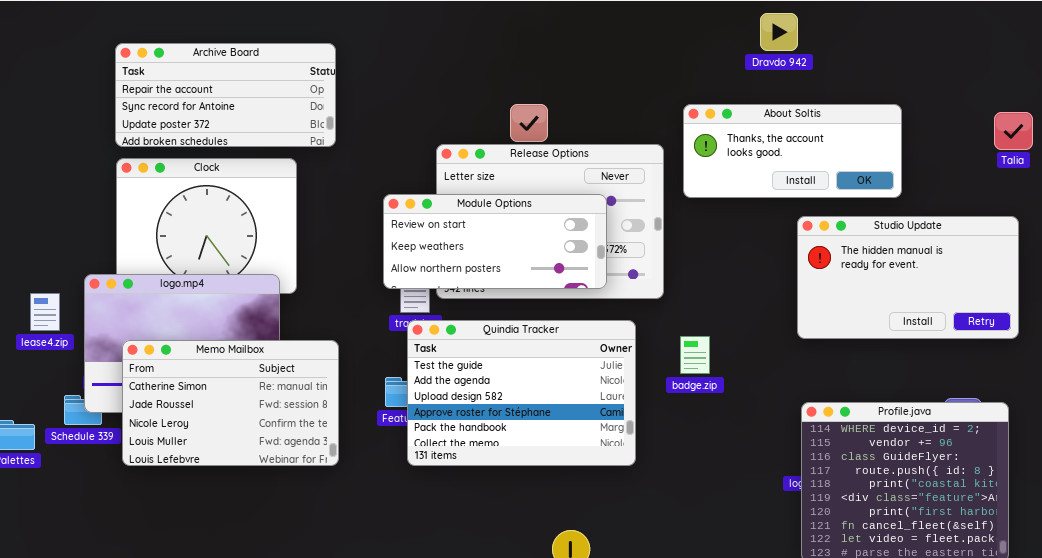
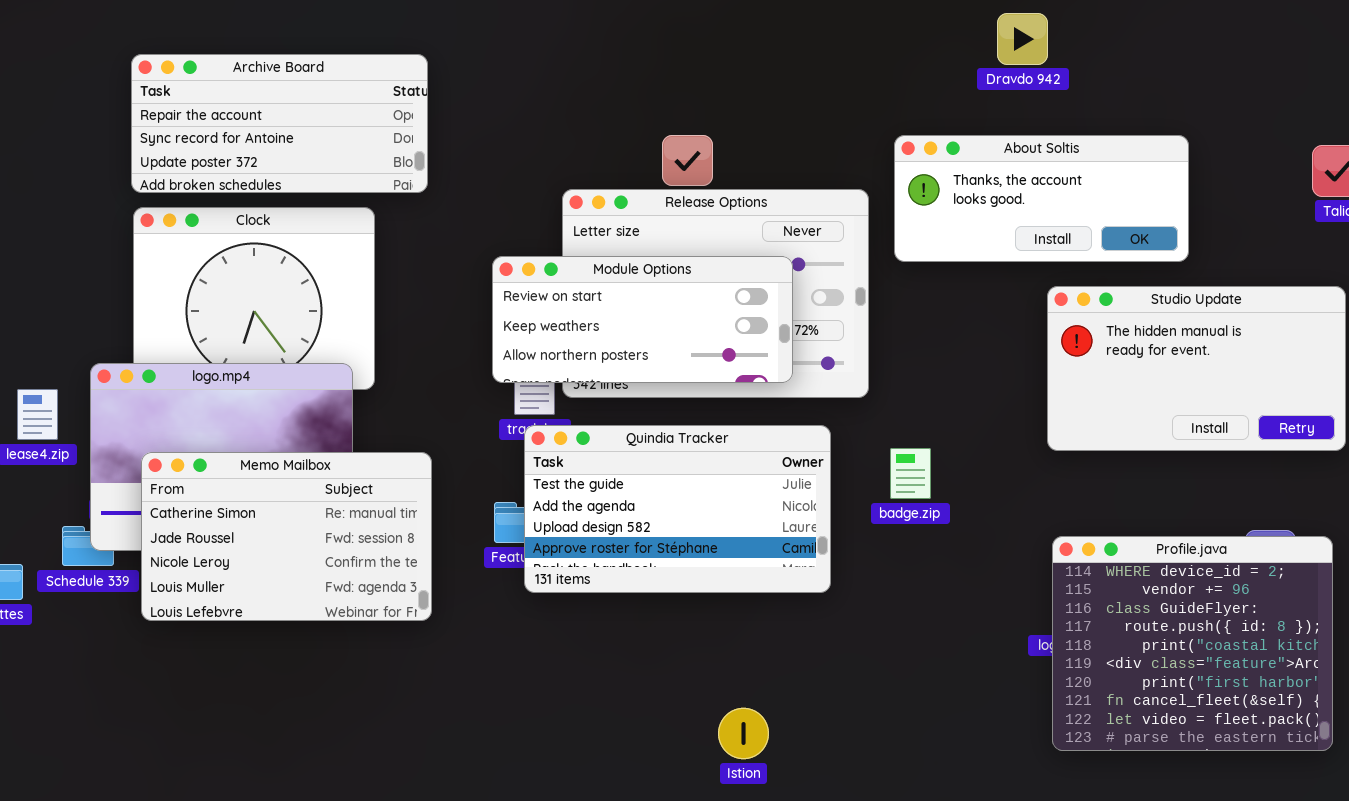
Quindia Tracker: [407,320,636,466] -> [524,425,831,593], resized

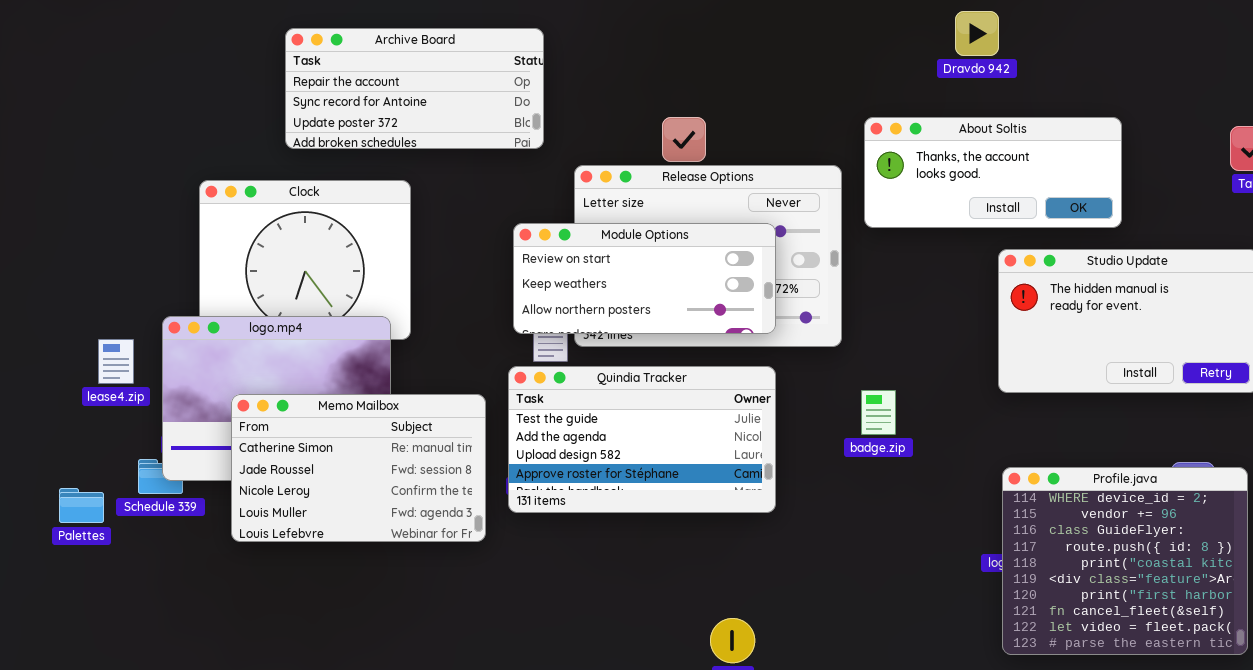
Archive Board: [131,54,428,193] -> [285,28,544,149], moved
Quindia Tracker: [524,425,831,593] -> [508,366,776,513], moved
Memo Mailbox: [141,452,432,621] -> [231,394,486,542], moved

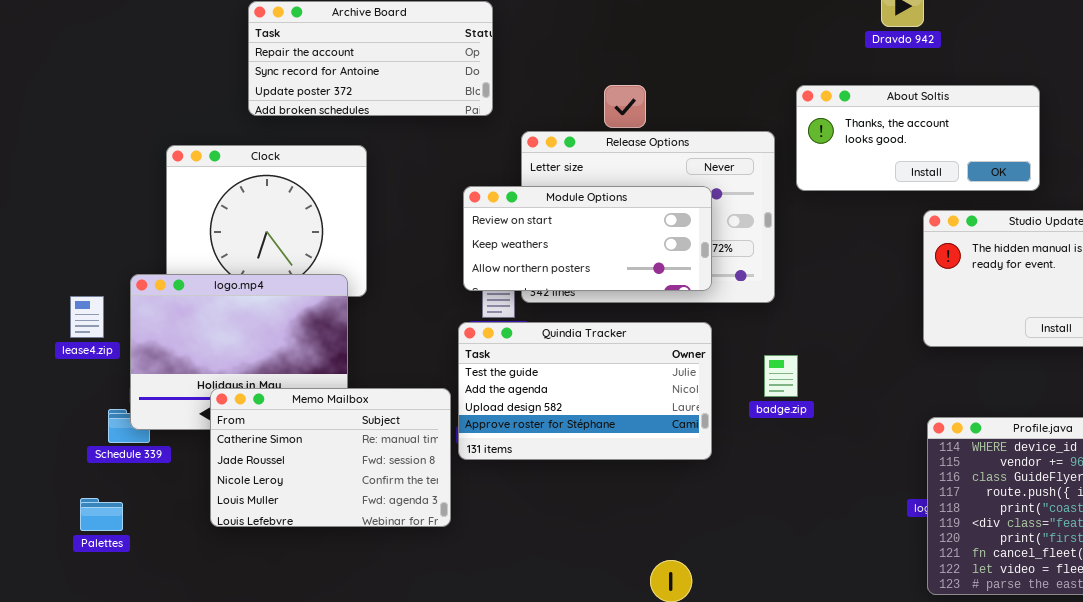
badge.zip: [861,390,896,435] -> [764,355,798,397], moved
Memo Mailbox: [231,394,486,542] -> [210,388,451,527], moved
Palettes: [59,488,104,523] -> [80,498,123,531], moved

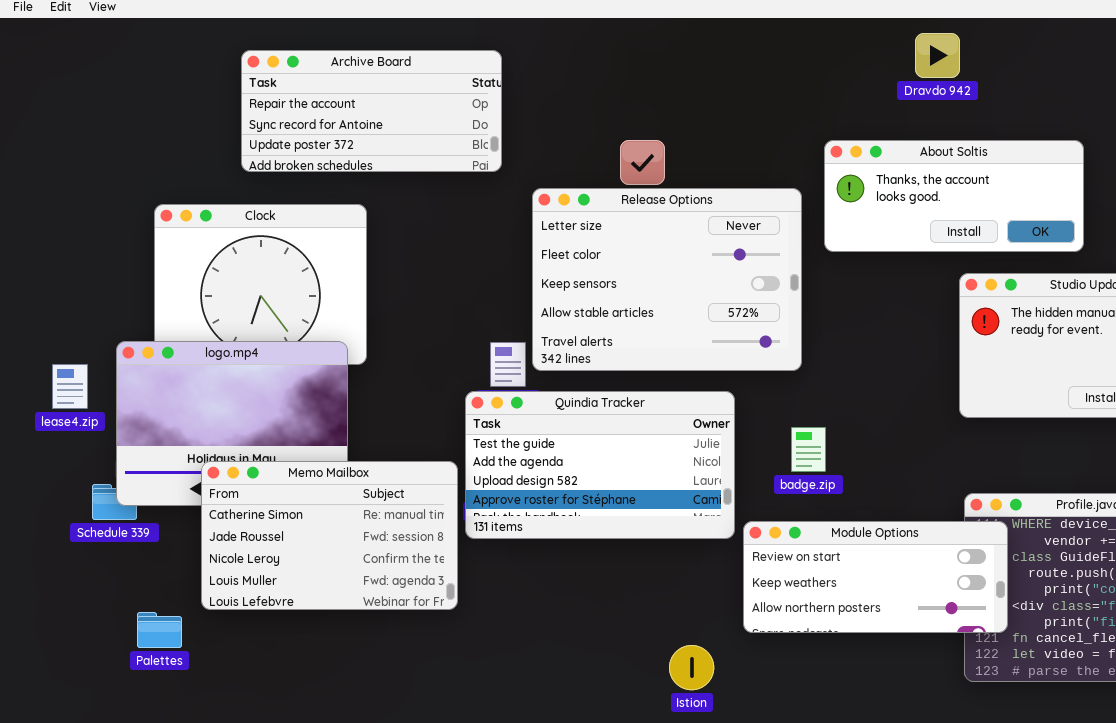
Module Options: [463,186,712,291] -> [743,521,1008,633], moved
Palettes: [80,498,123,531] -> [137,612,182,648], moved

